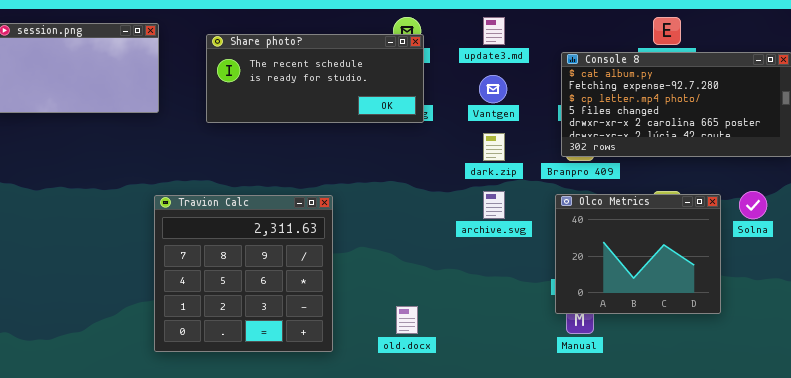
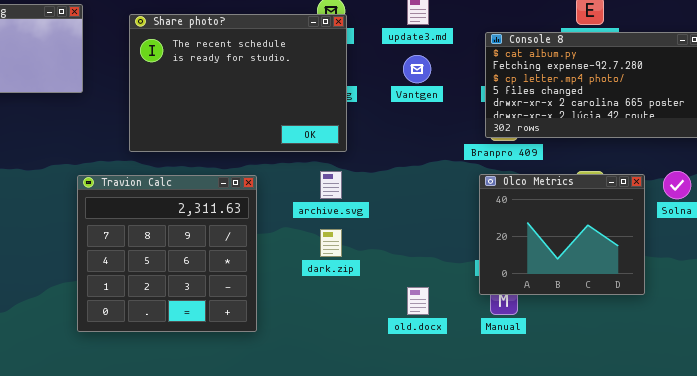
Share photo?: [206,34,424,123] -> [129,14,347,152], resized
dark.zip: [483,133,505,161] -> [320,229,342,257], moved
archive.svg: [483,191,505,219] -> [320,171,342,199], moved
old.docx: [396,306,418,334] -> [407,287,429,315], moved

